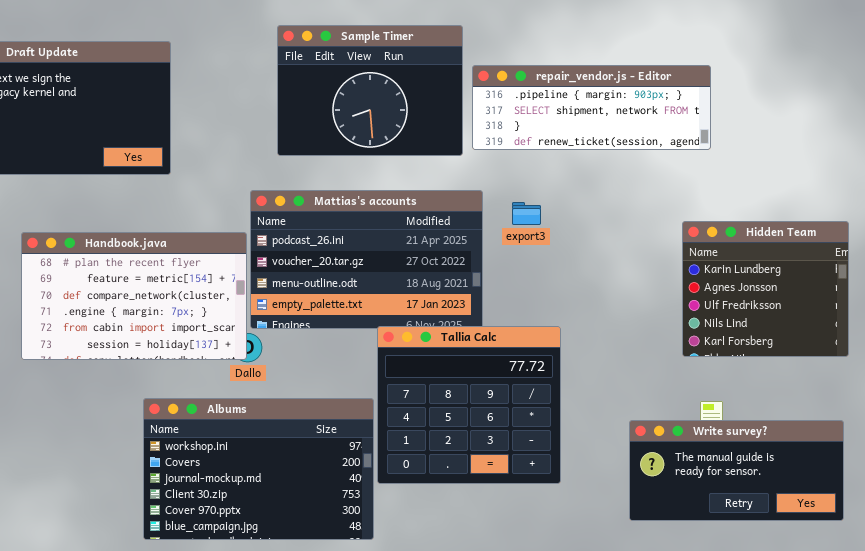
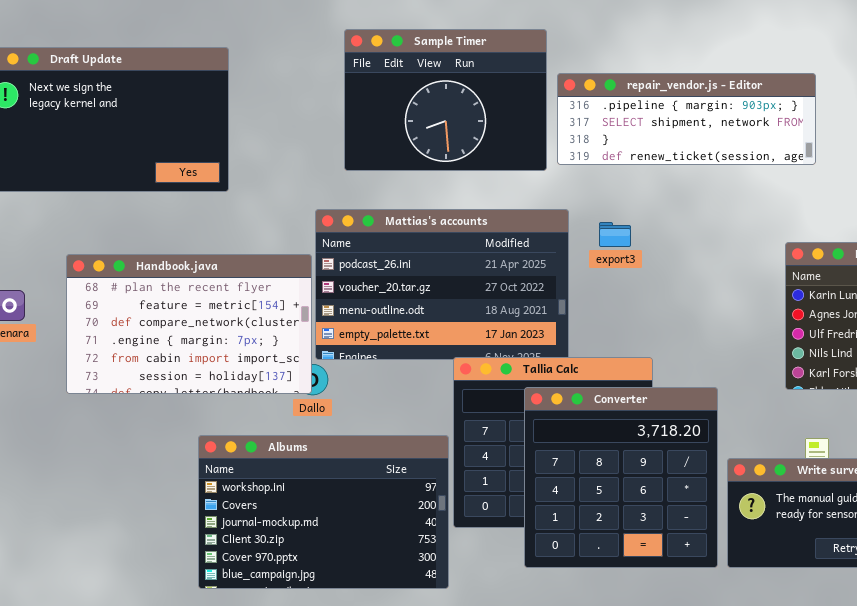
Converter: none -> [524,387,718,568], opened

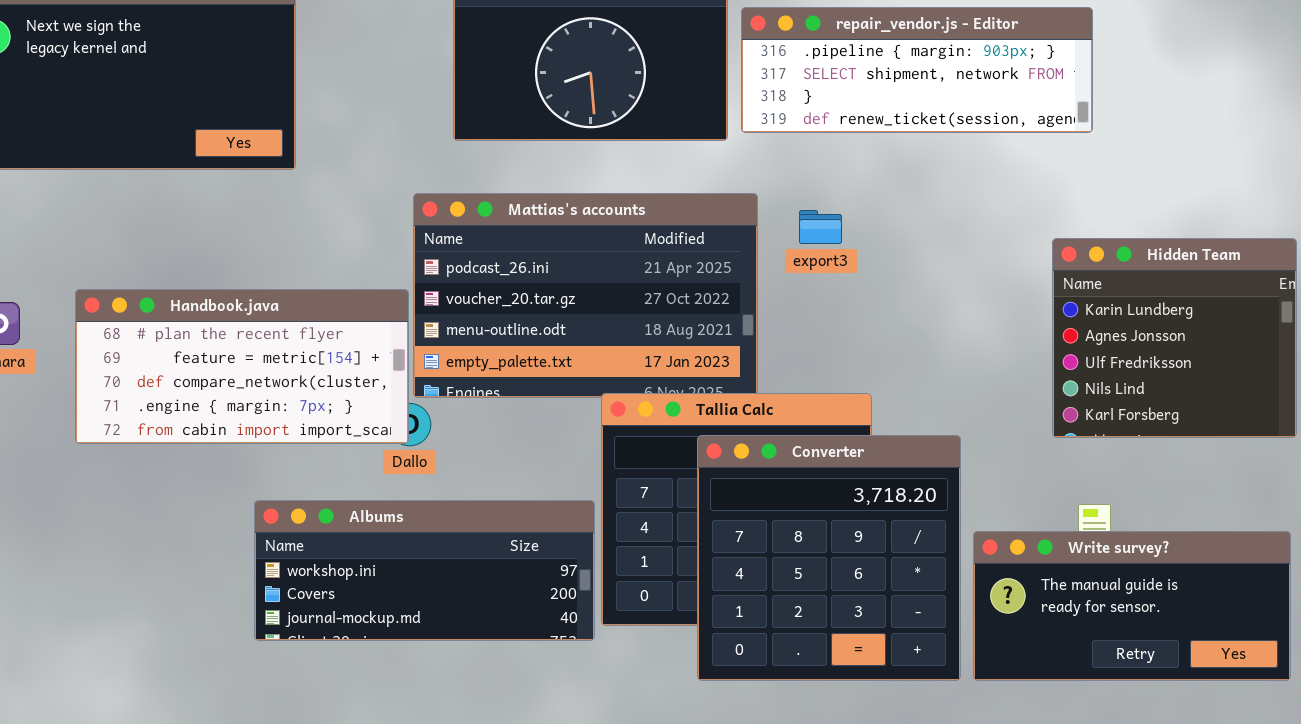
Handbook.java: [66,254,312,394] -> [75,289,409,444], resized
Albums: [198,435,449,589] -> [254,500,595,641], resized

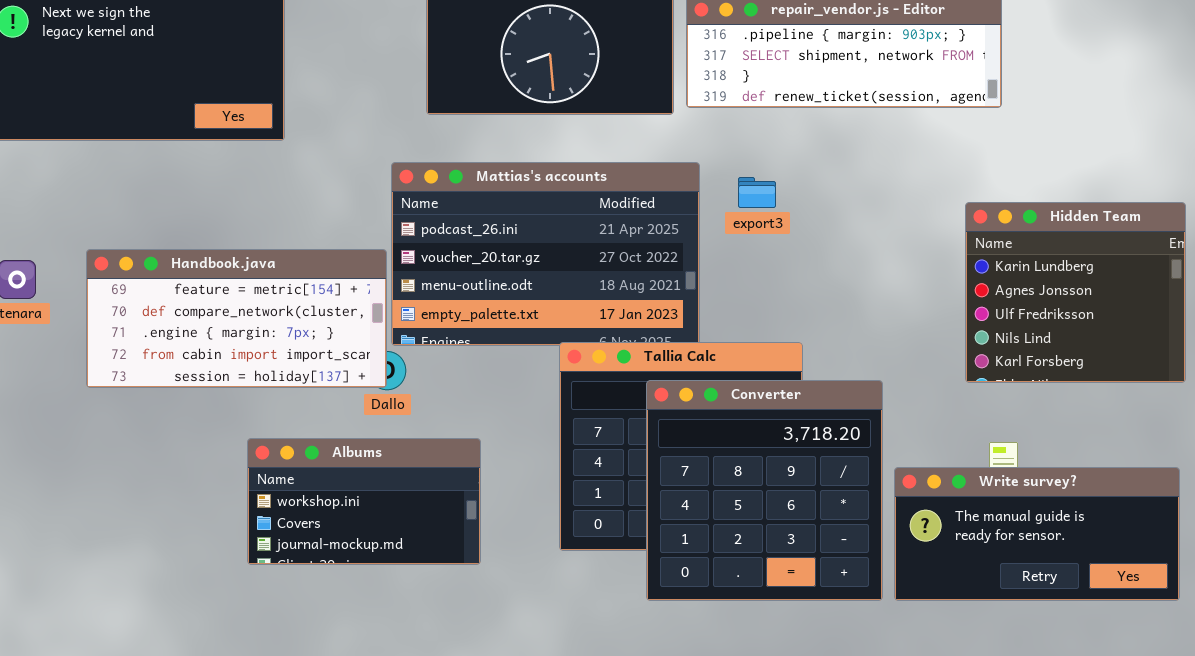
Handbook.java: [75,289,409,444] -> [86,249,387,388], scrolled down 1 row
Albums: [254,500,595,641] -> [247,438,481,565], resized

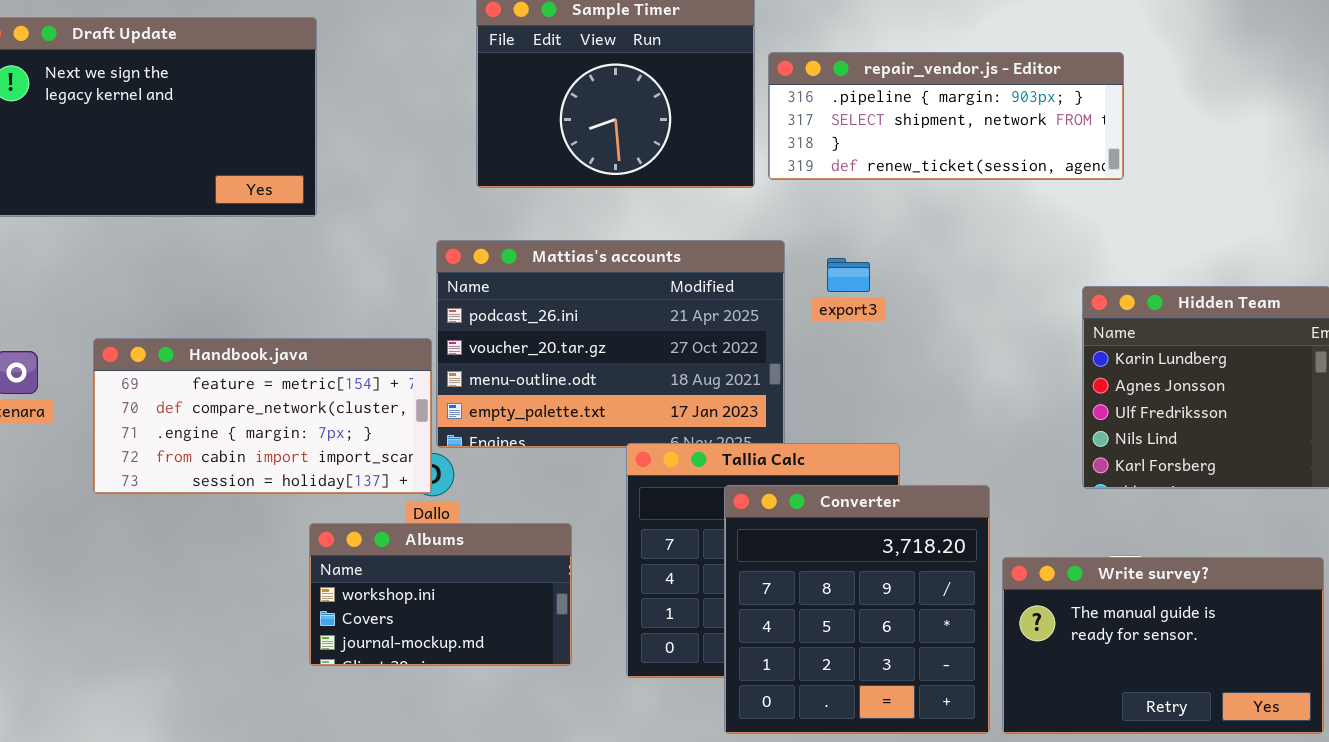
Albums: [247,438,481,565] -> [309,523,572,666], moved
Write survey?: [894,467,1180,601] -> [1002,557,1324,734], resized

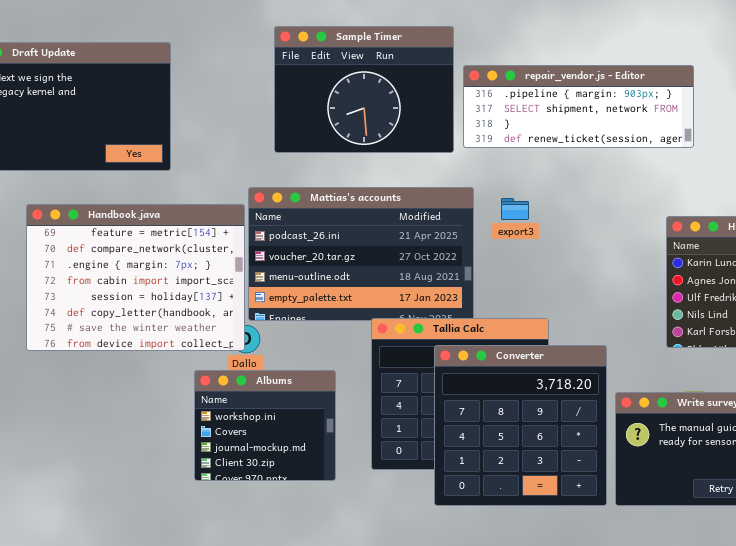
Handbook.java: [93,338,432,494] -> [26,204,245,351], resized
Albums: [309,523,572,666] -> [194,370,336,481], resized

